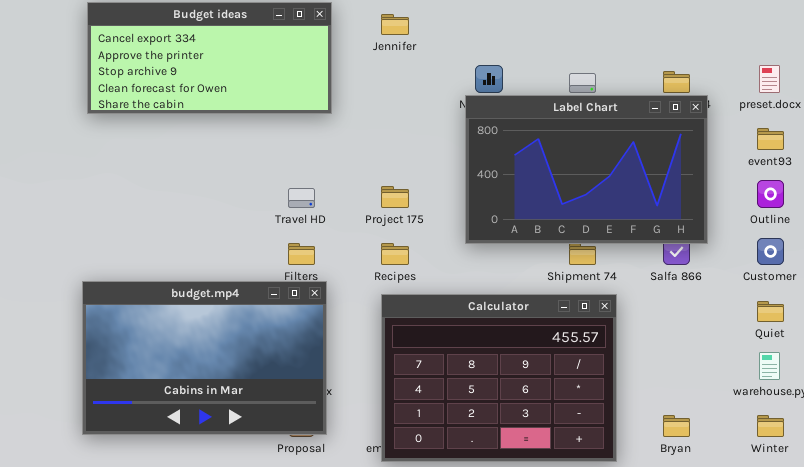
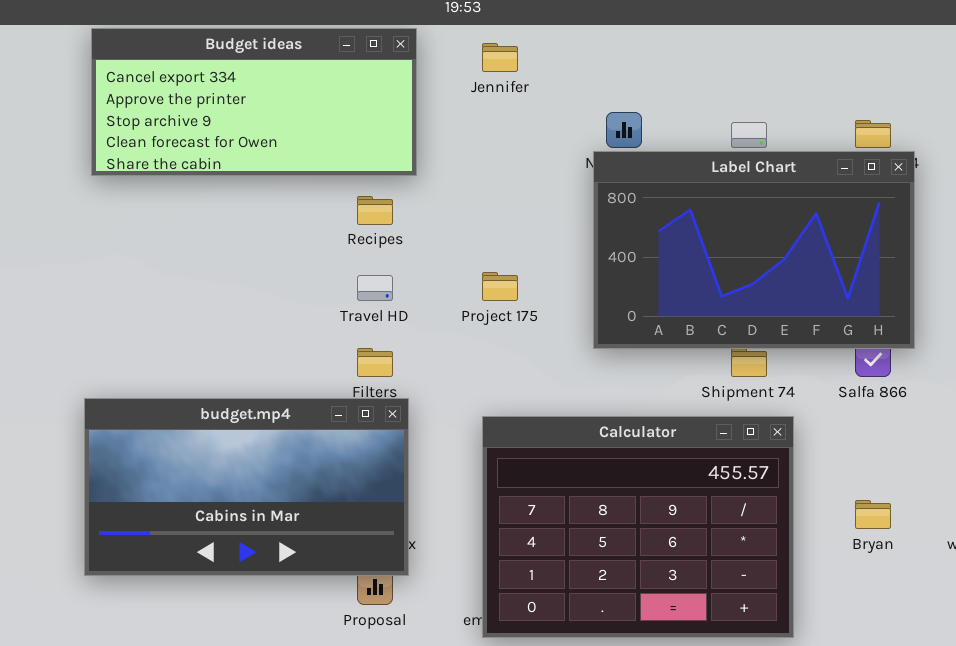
Recipes: [381,243,409,265] -> [357,196,393,225], moved
budget.mp4: [82,281,327,435] -> [84,398,409,576], resized
Bryan: [663,415,690,437] -> [855,500,891,529], moved

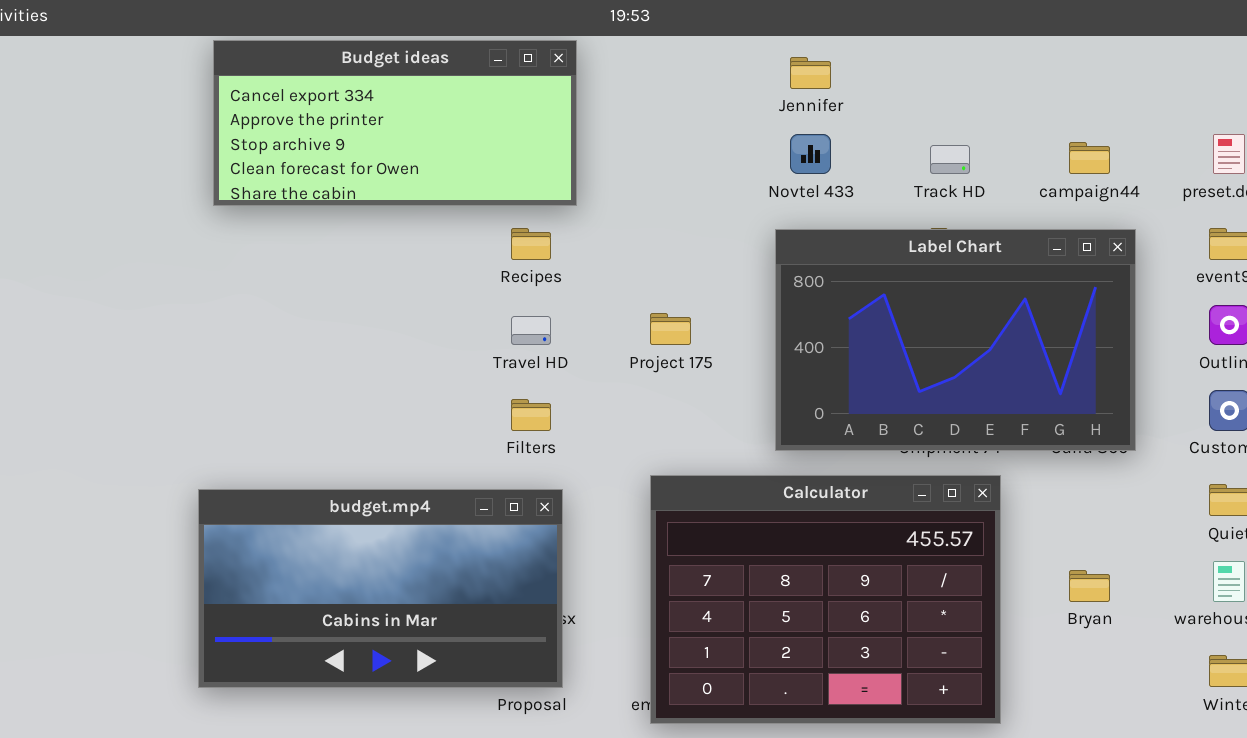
Jennifer: [482,43,518,72] -> [790,57,831,89], moved
Label Chart: [593,151,915,349] -> [775,229,1136,451], moved
budget.mp4: [84,398,409,576] -> [198,489,563,688], moved

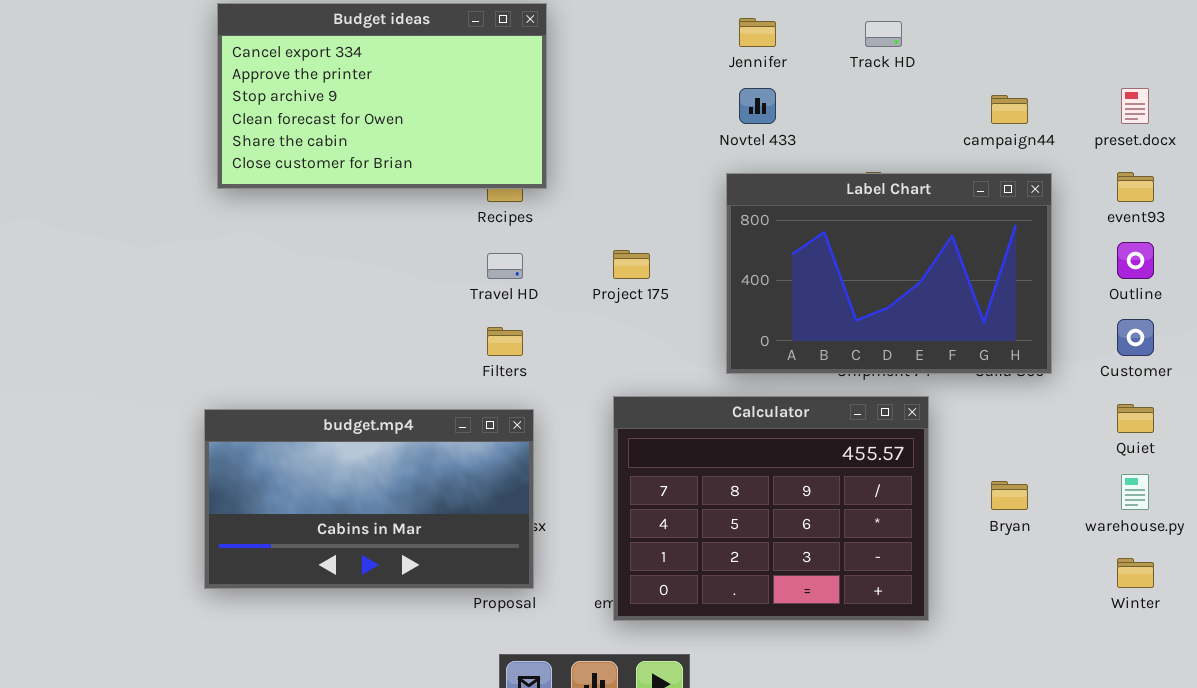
Budget ideas: [213,40,577,206] -> [217,3,547,189], resized
Track HD: [930,145,970,174] -> [865,21,902,47], moved

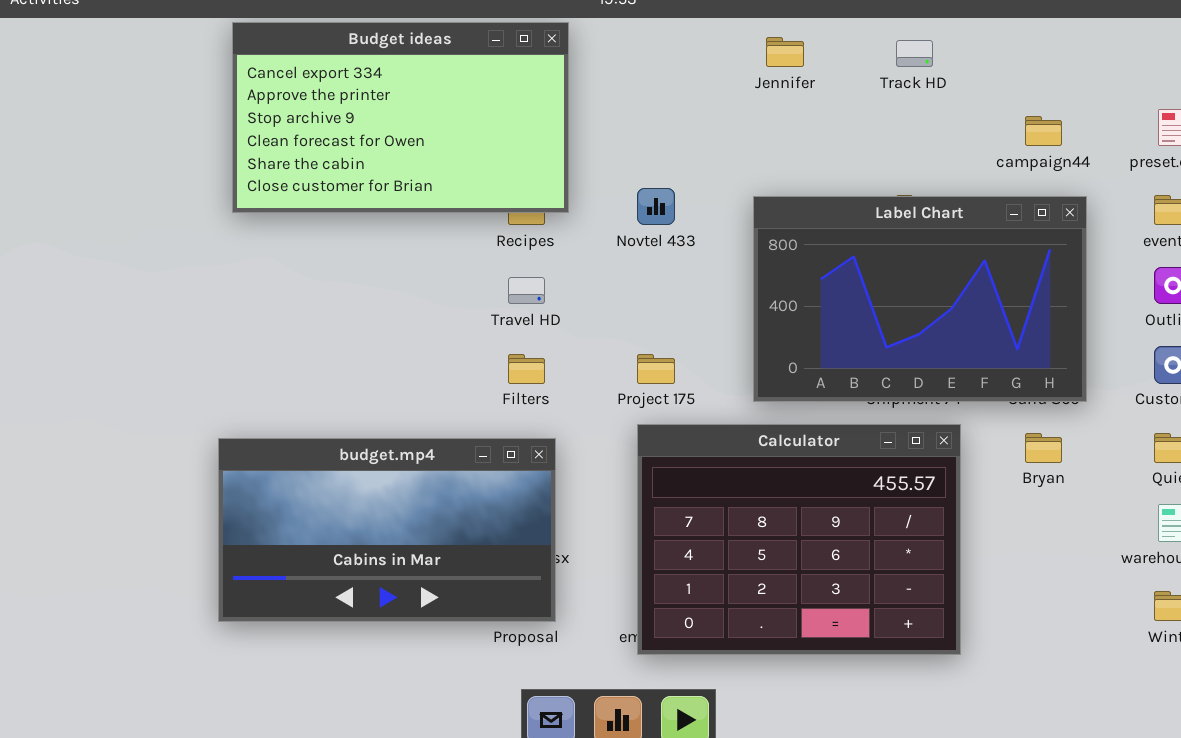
Novtel 433: [739,88,776,124] -> [637,188,675,225], moved
Project 175: [613,250,650,279] -> [637,354,675,384], moved
Bryan: [991,481,1028,510] -> [1025,433,1062,463], moved

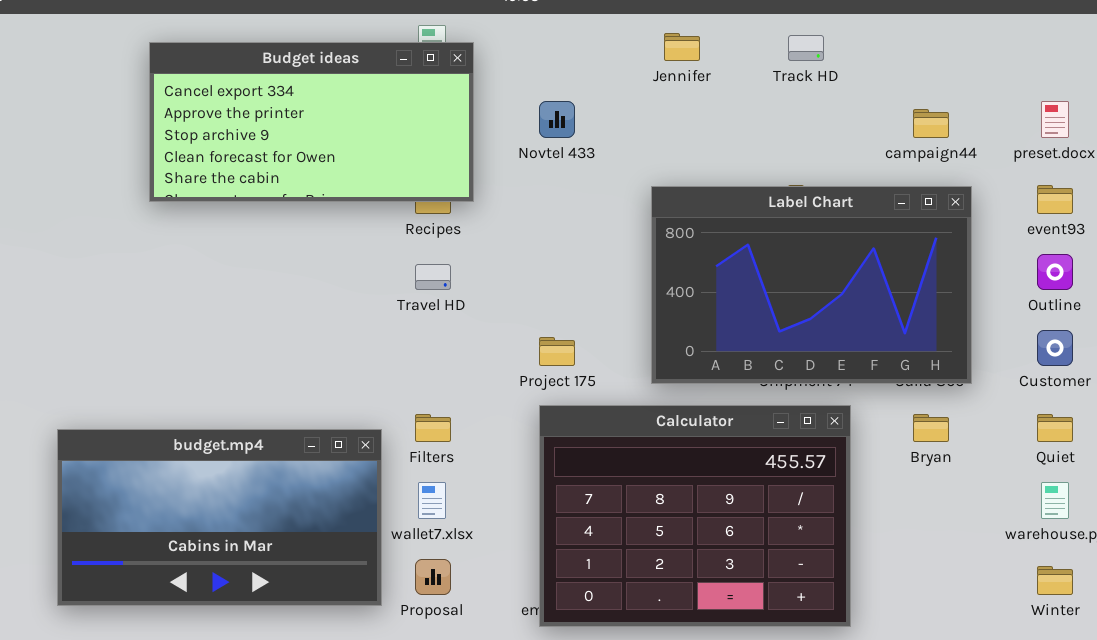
Budget ideas: [232,22,569,213] -> [149,42,474,202], resized
Novtel 433: [637,188,675,225] -> [539,101,575,138], moved
Filters: [508,354,545,384] -> [415,414,451,442], moved
budget.mp4: [218,438,556,622] -> [57,429,382,606], moved

